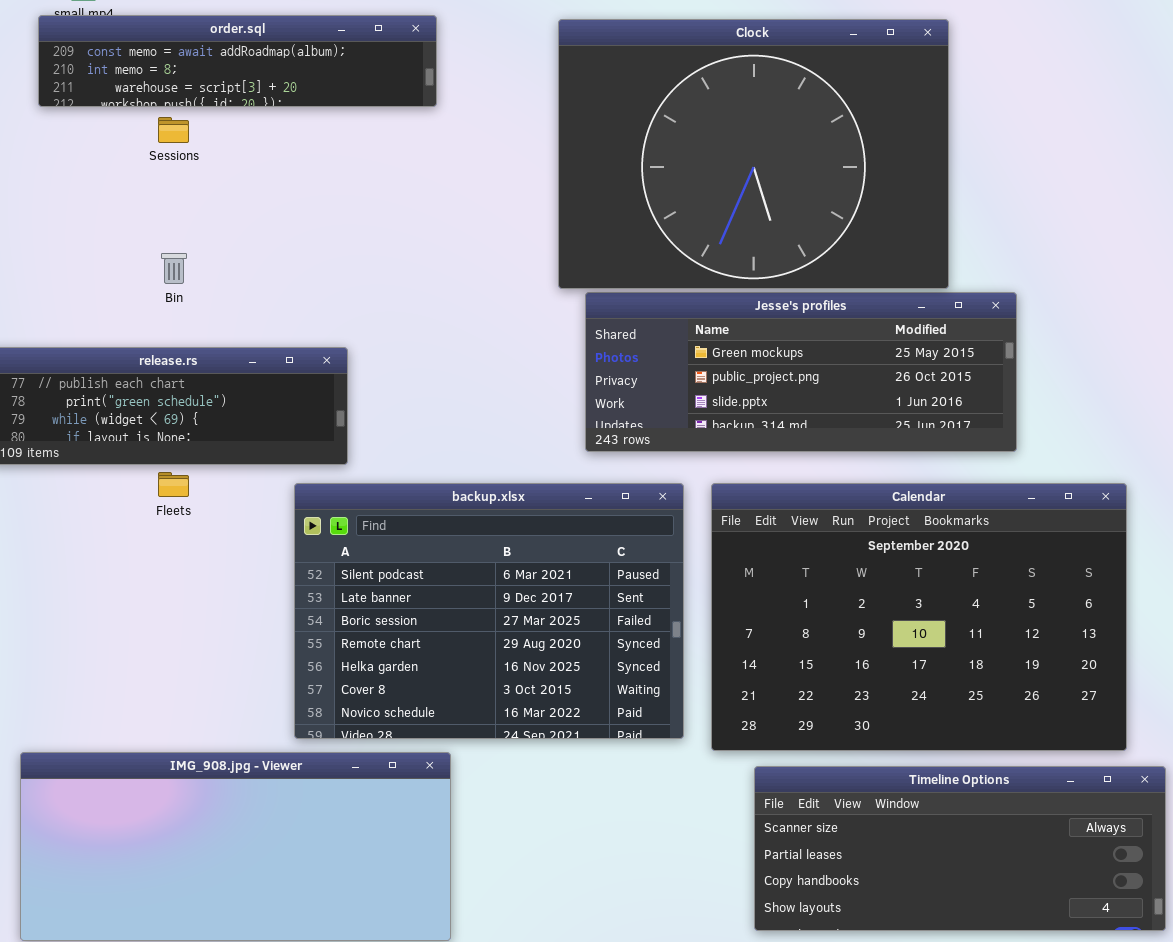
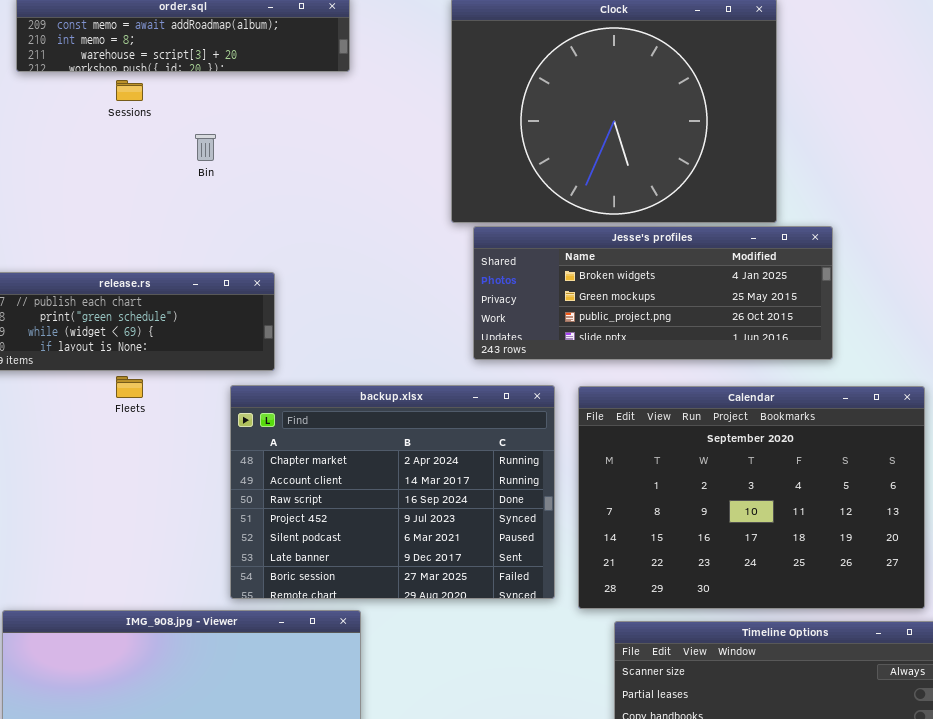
Bin: [161,253,187,284] -> [195,134,216,161], moved
Jesse's profiles: [585,292,1017,452] -> [473,226,833,360], scrolled up 1 row
backup.xlsx: [294,483,684,739] -> [230,385,555,599], scrolled up 4 rows

